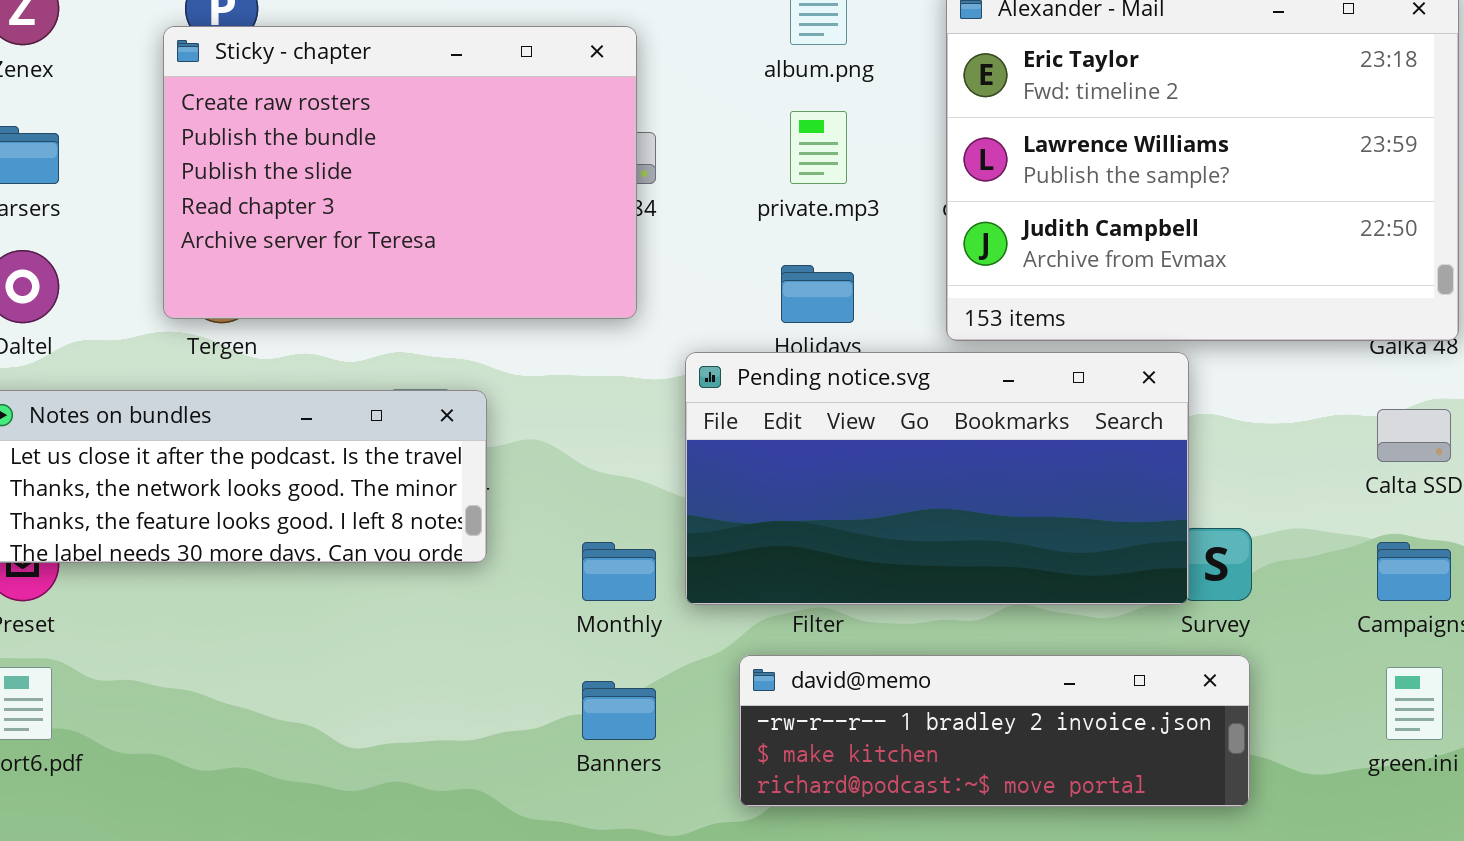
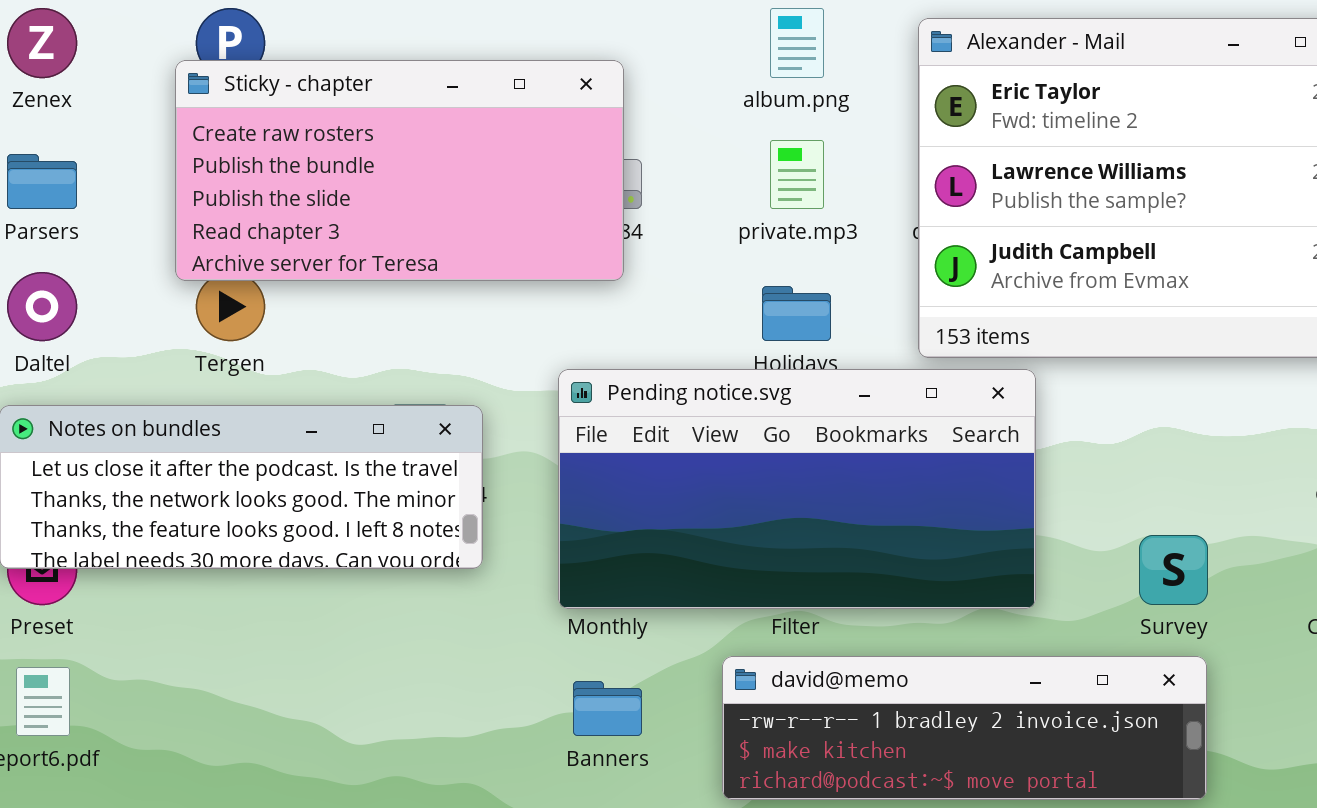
Sticky - chapter: [163,26,637,319] -> [175,60,624,281], resized
Pending notice.svg: [685,352,1189,605] -> [558,369,1036,609], moved

